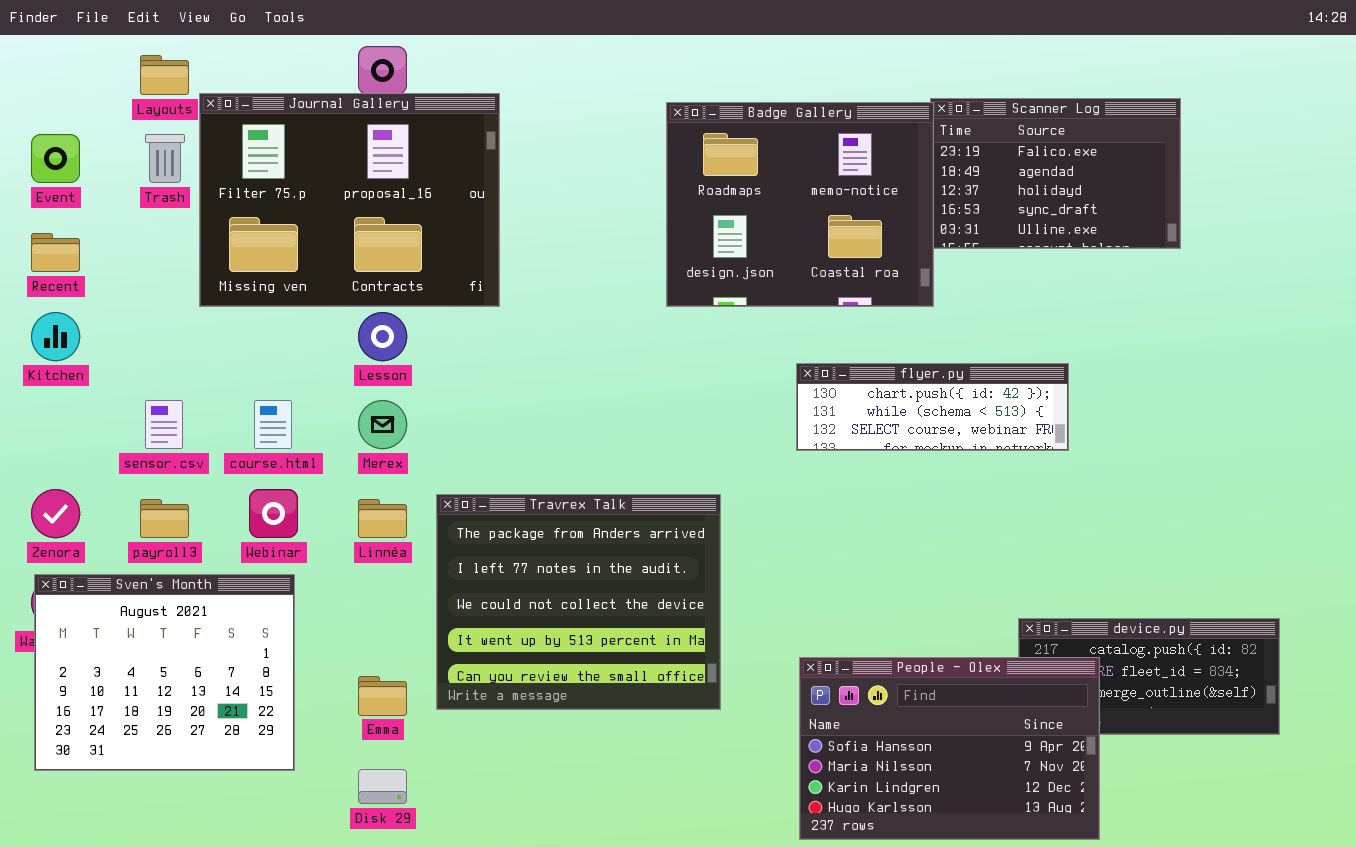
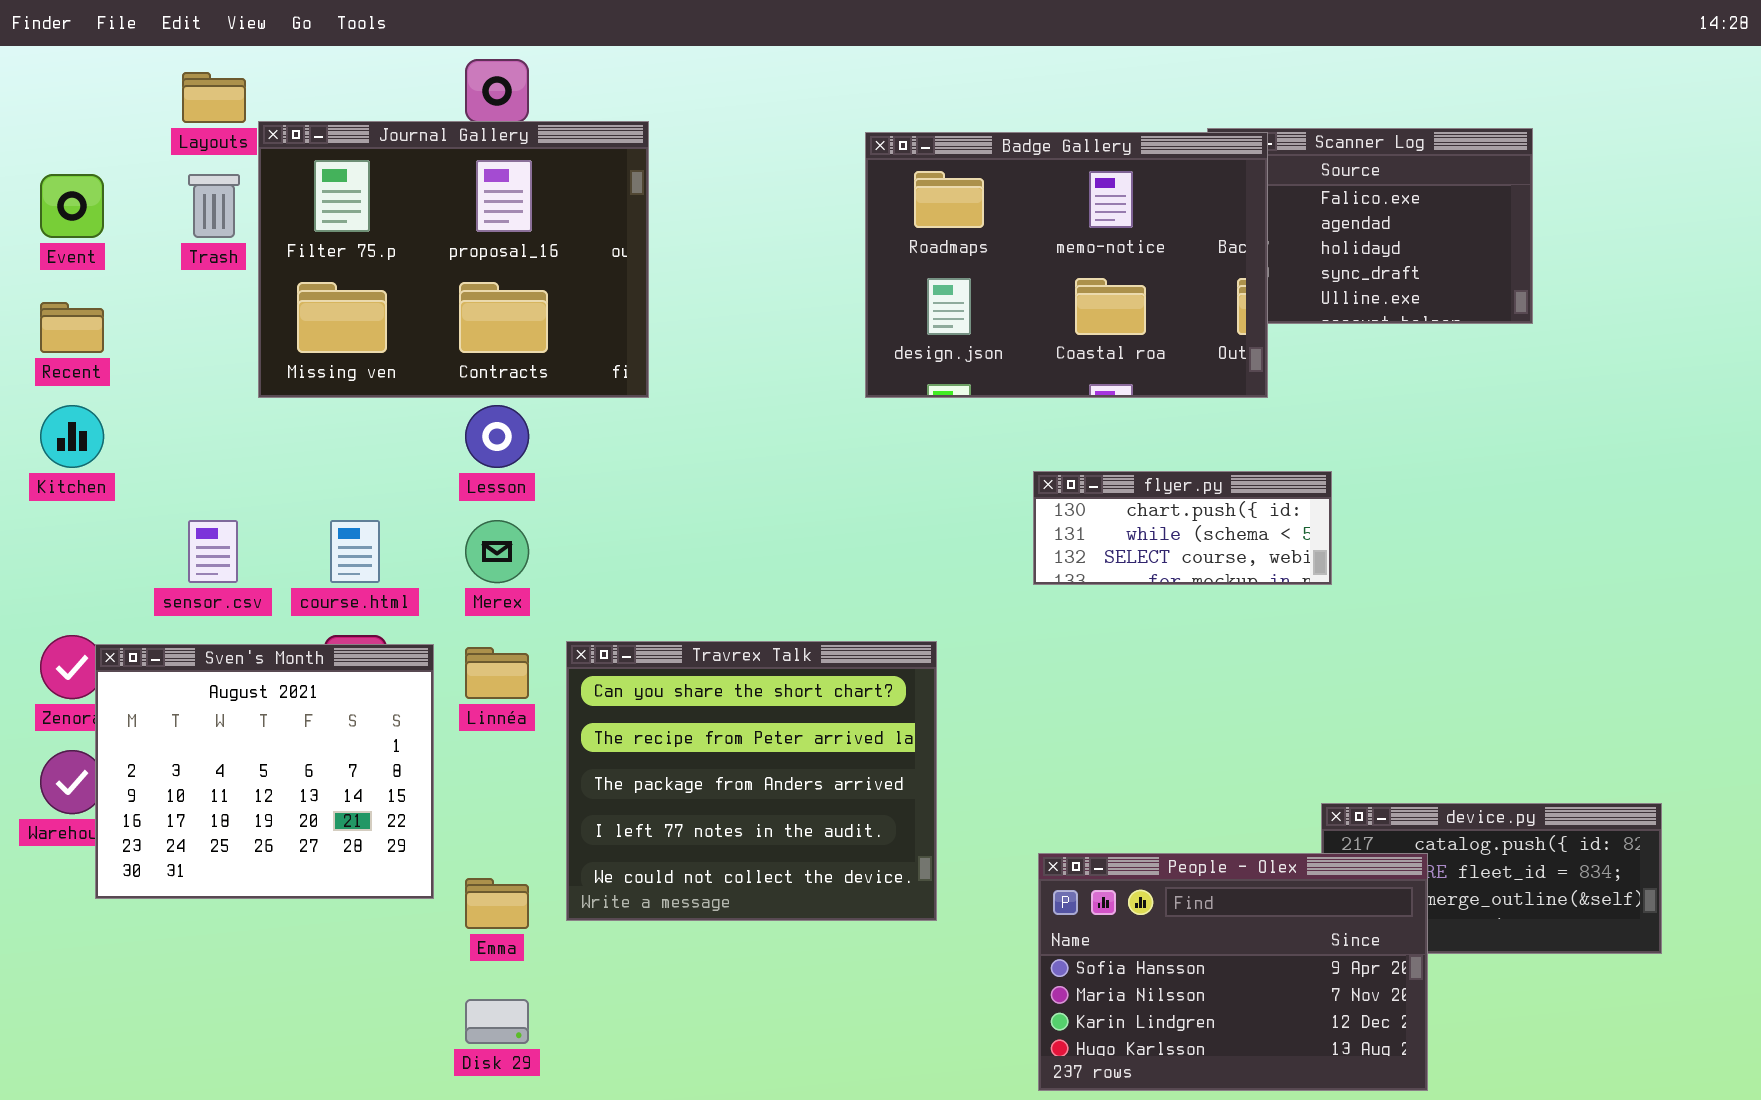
Badge Gallery: [666,102,934,307] -> [865,132,1268,398], resized
flyer.py: [796,363,1069,451] -> [1033,471,1332,585], resized
Travrex Talk: [436,494,721,710] -> [566,641,937,921], scrolled up 2 rows
Sven's Month: [34,574,295,771] -> [95,644,434,899], moved

